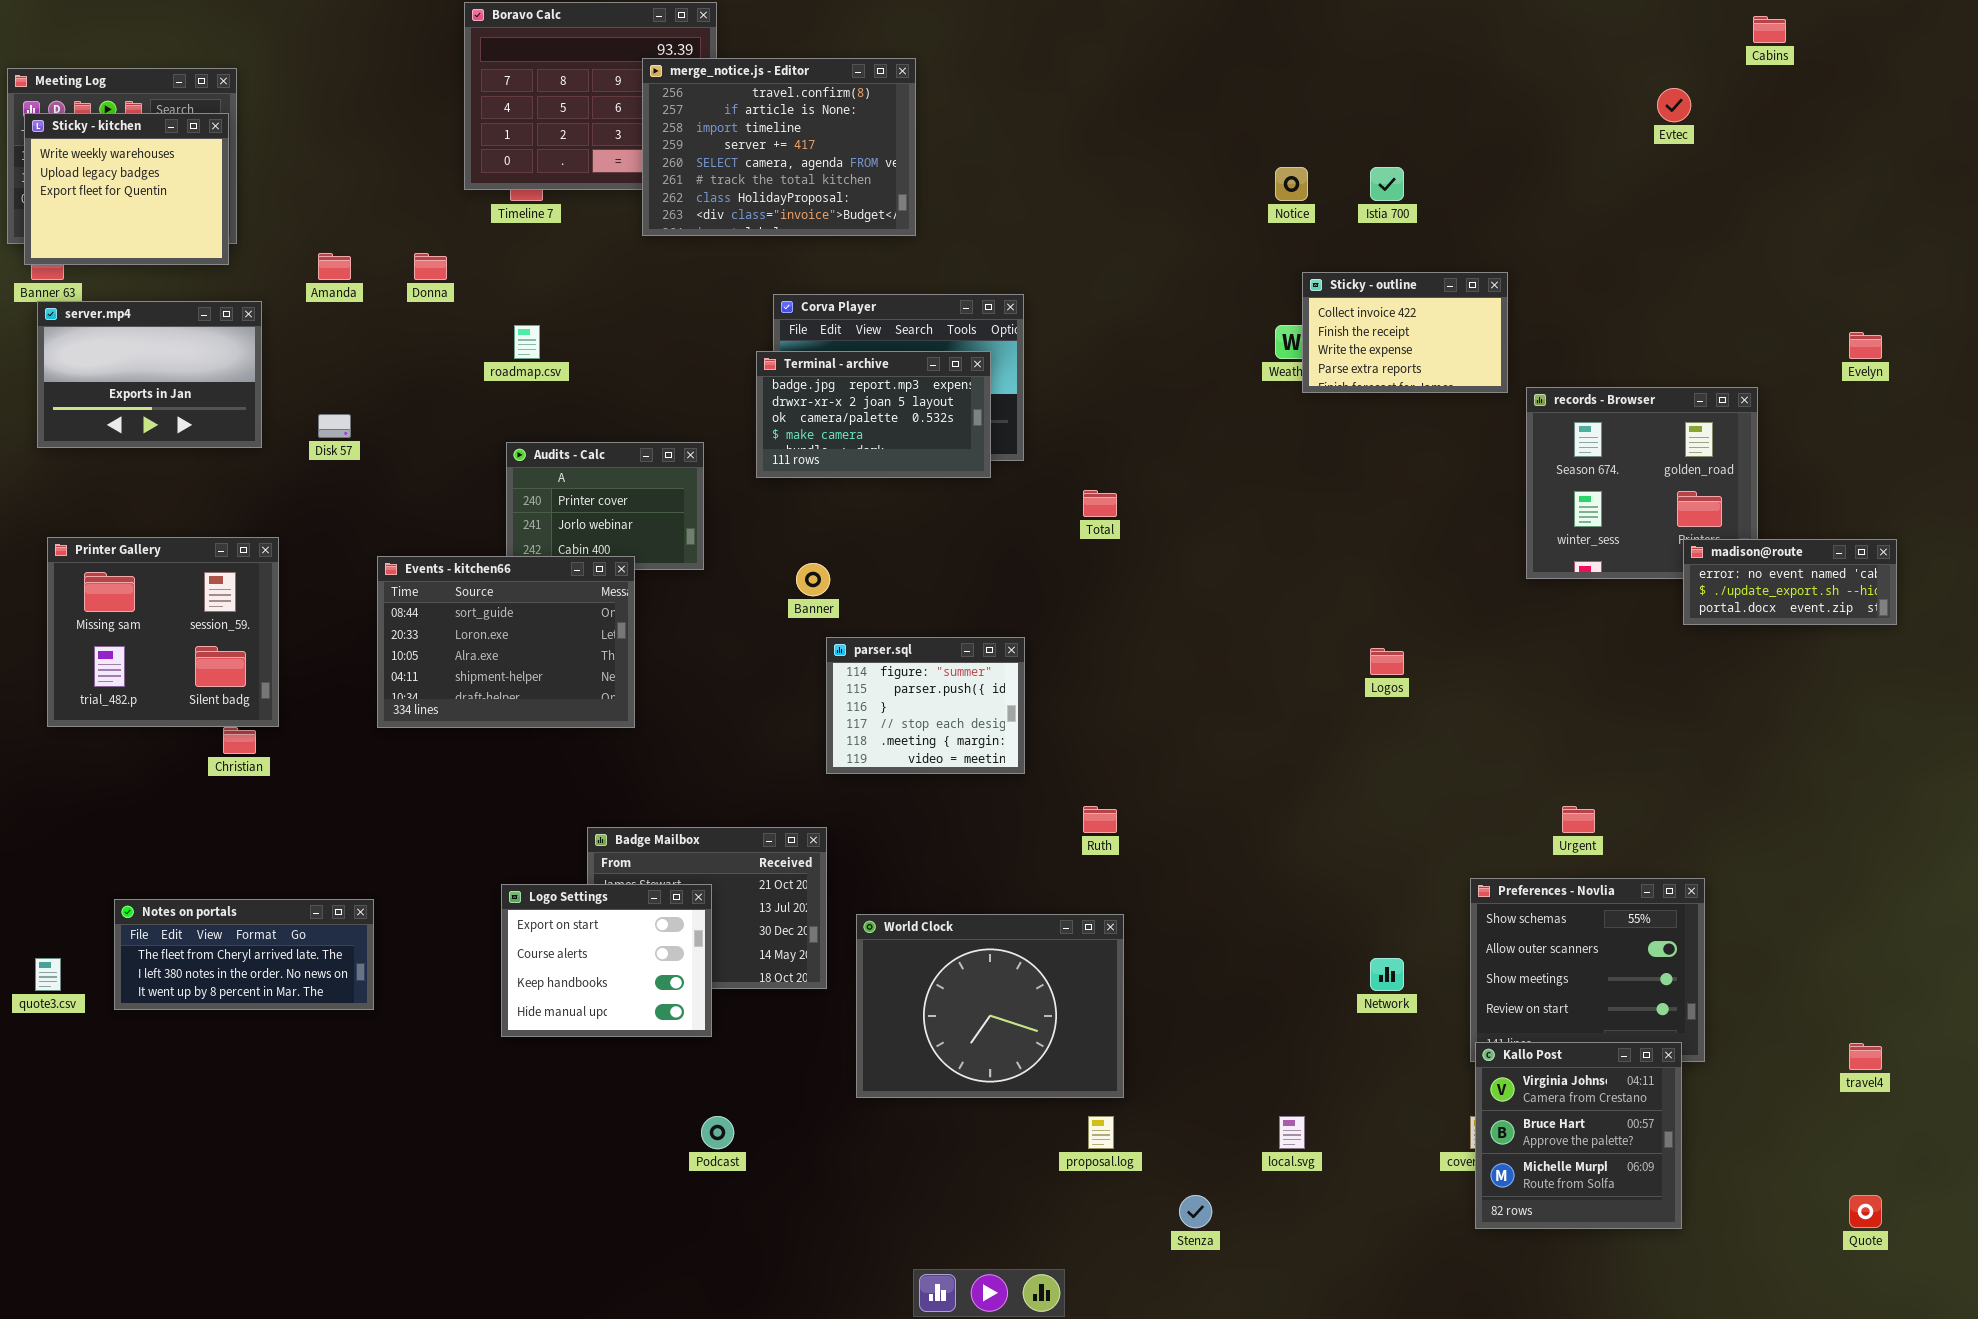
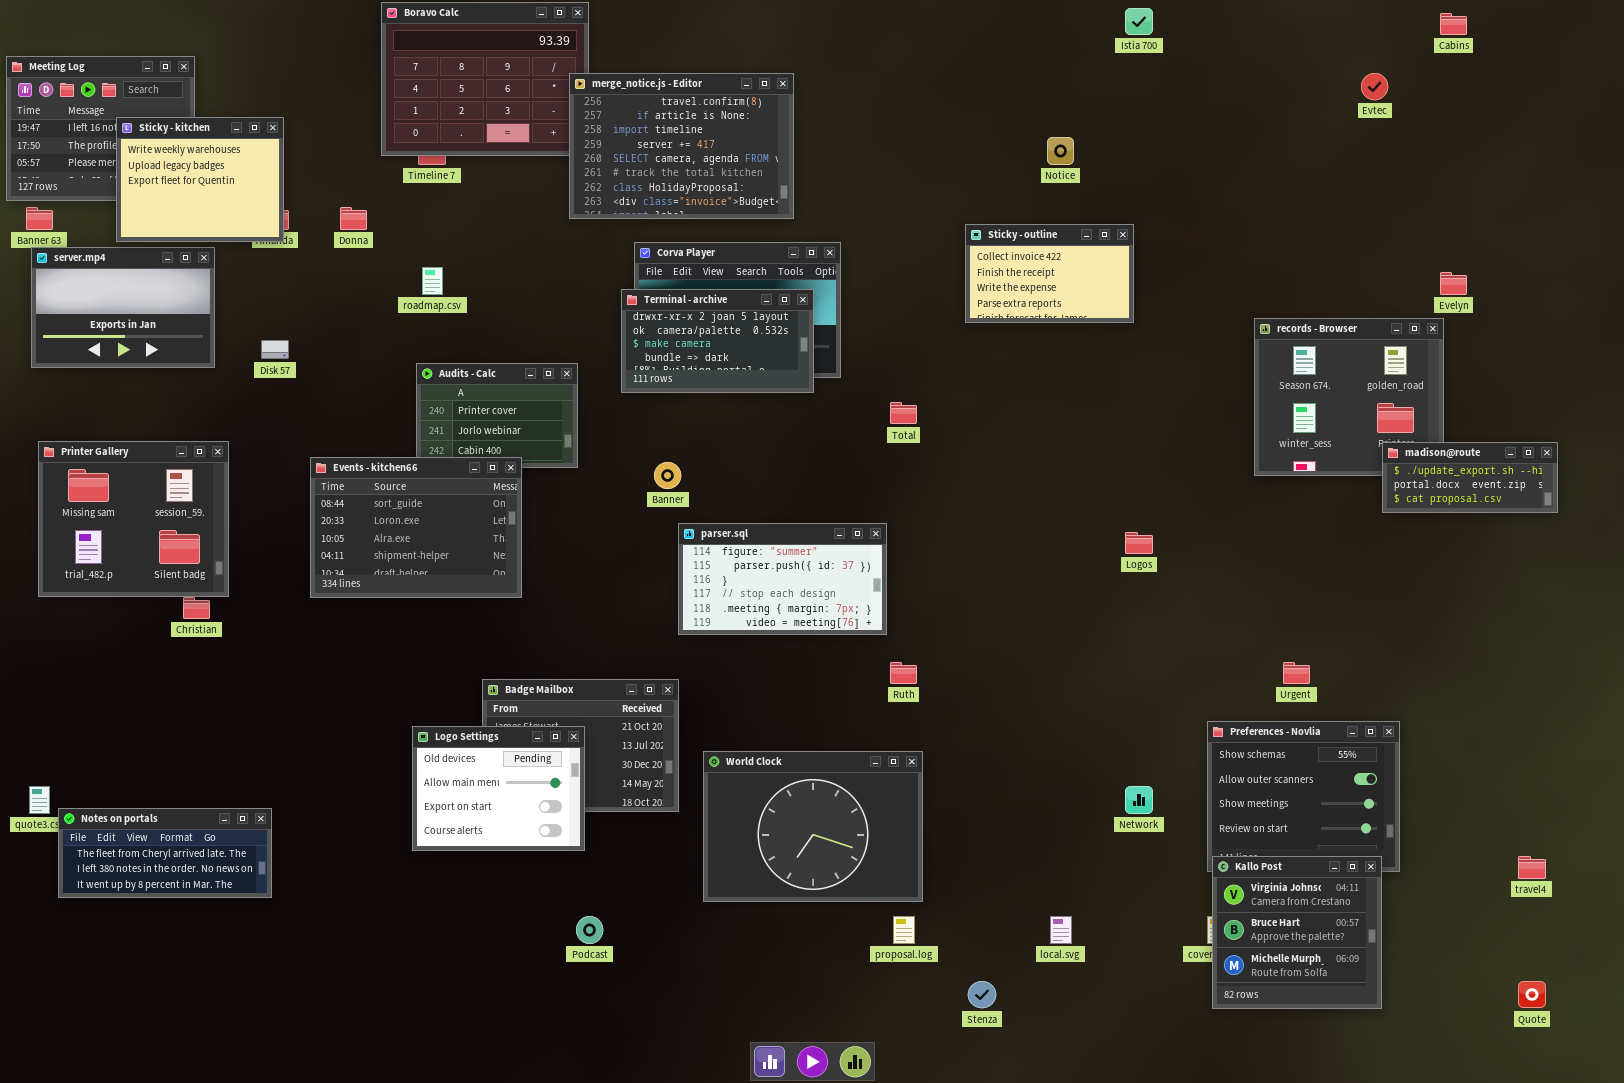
merge_notice.js - Editor: [642,58,916,236] -> [569,73,794,219], moved
Sticky - kitchen: [24,113,229,265] -> [116,117,284,242], moved
Istia 700: [1370,167,1404,201] -> [1125,8,1153,35], moved
Sticky - outline: [1302,272,1508,393] -> [965,224,1134,323], moved
Evelyn: [1849,332,1882,359] -> [1440,272,1467,295], moved
Terminal - archive: [756,351,991,478] -> [621,289,814,393], scrolled down 1 row
madison@route: [1683,539,1897,625] -> [1382,442,1558,513], scrolled down 1 row
parser.sql: [826,637,1025,774] -> [678,523,887,635], resized
Logo Settings: [501,884,712,1037] -> [412,726,585,851], scrolled up 2 rows
Notes on portals: [114,899,374,1010] -> [58,808,272,898], moved

